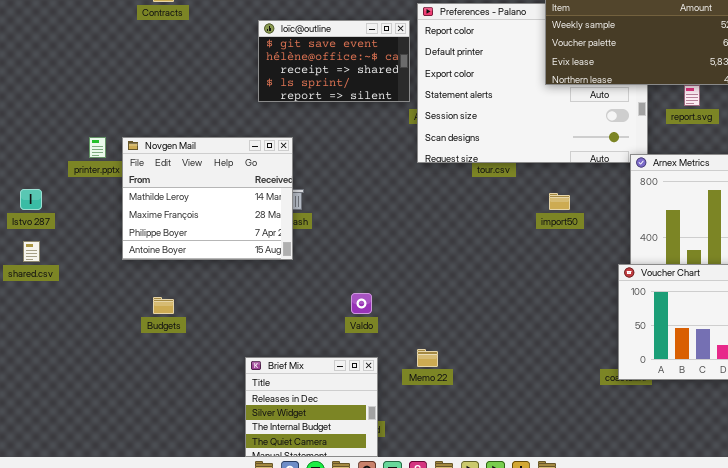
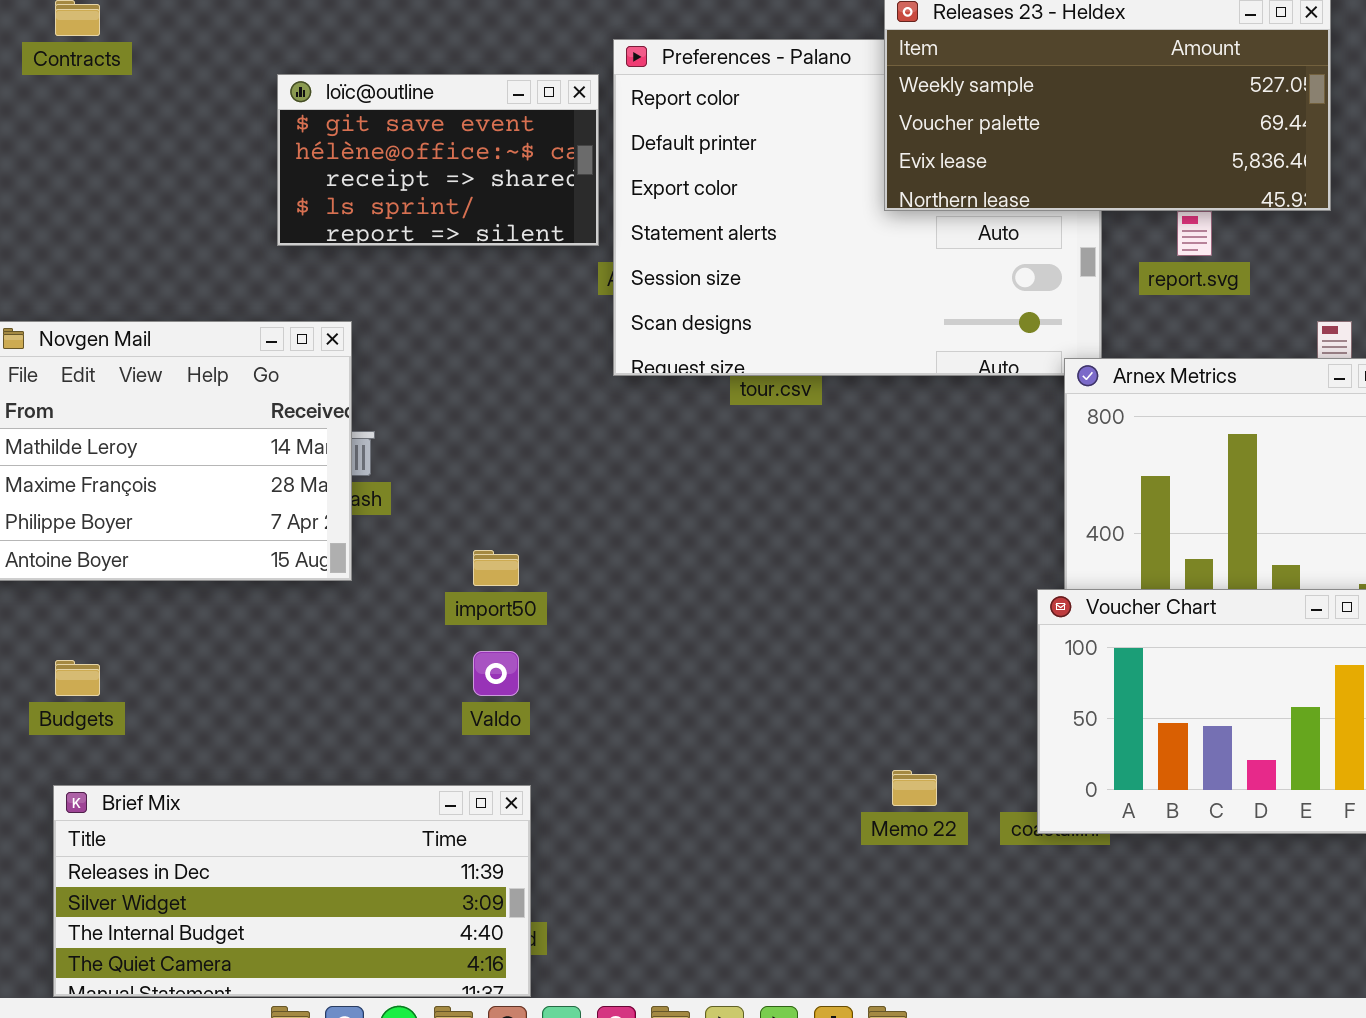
import50: [549,193,570,210] -> [473,550,519,586], moved
Memo 22: [417,349,438,367] -> [892,770,937,806], moved
Brief Mix: [245,357,378,457] -> [53,785,531,997], resized

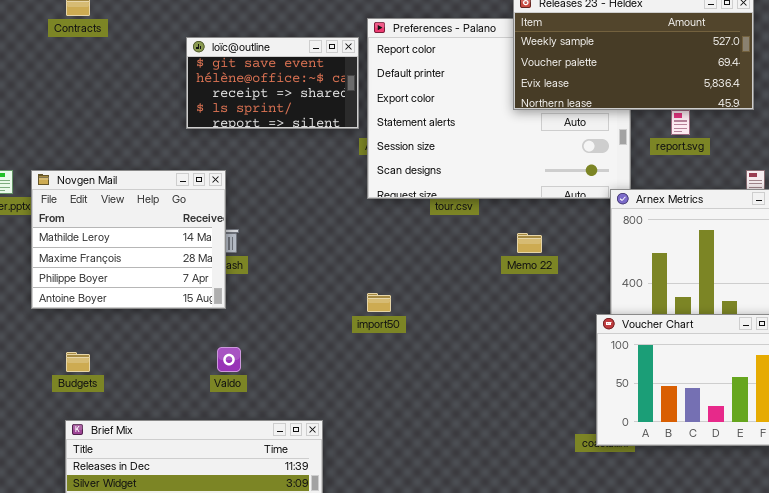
import50: [473,550,519,586] -> [367,293,391,312], moved
Valdo: [473,651,519,696] -> [217,347,241,372], moved
Memo 22: [892,770,937,806] -> [517,233,542,253], moved

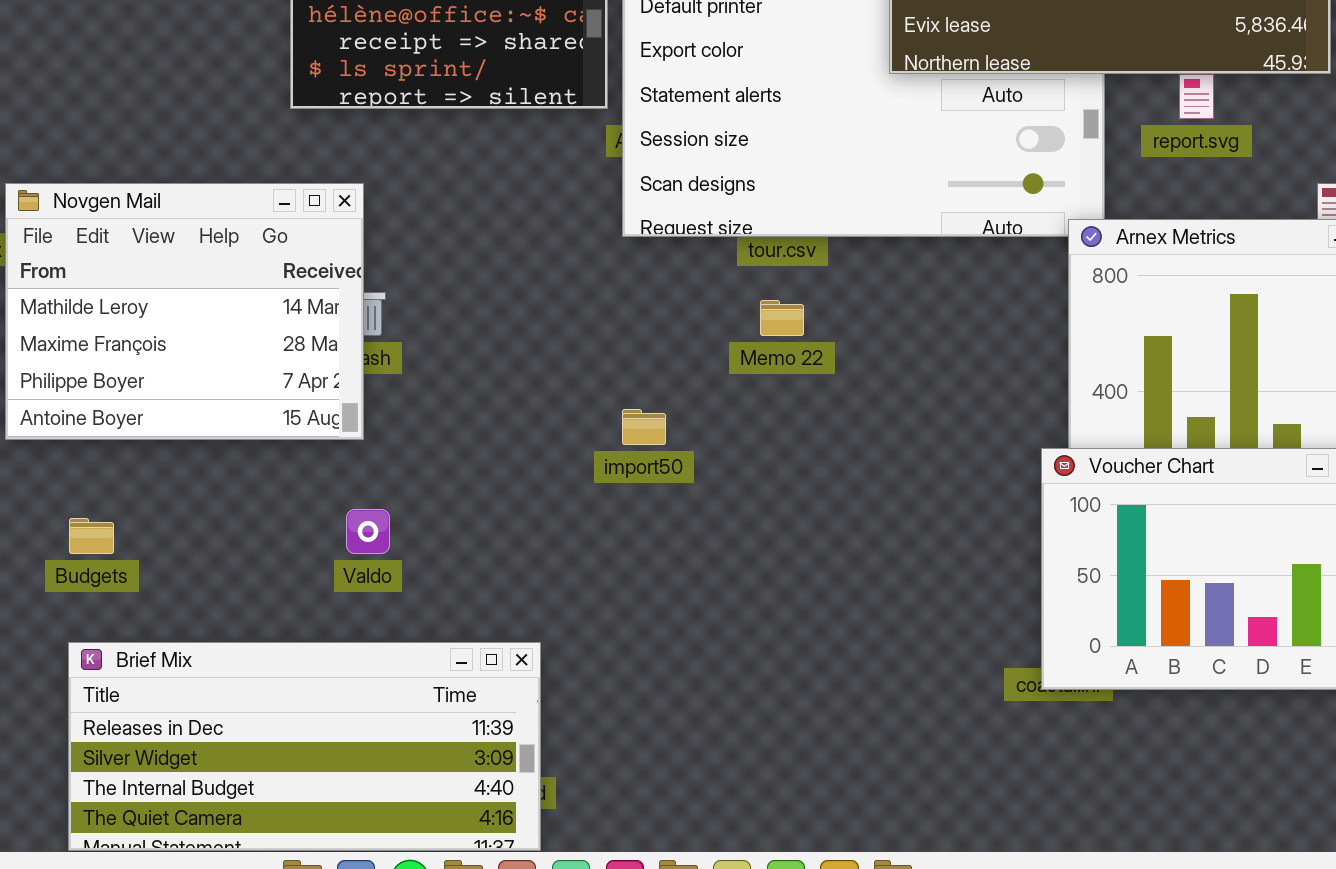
Memo 22: [517,233,542,253] -> [760,300,804,336], moved

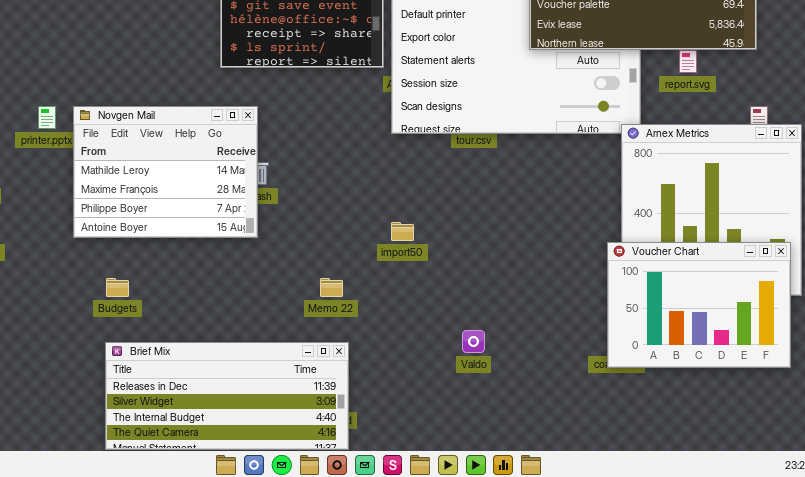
Memo 22: [760,300,804,336] -> [320,278,343,297], moved
Valdo: [346,509,390,554] -> [462,330,485,353], moved

